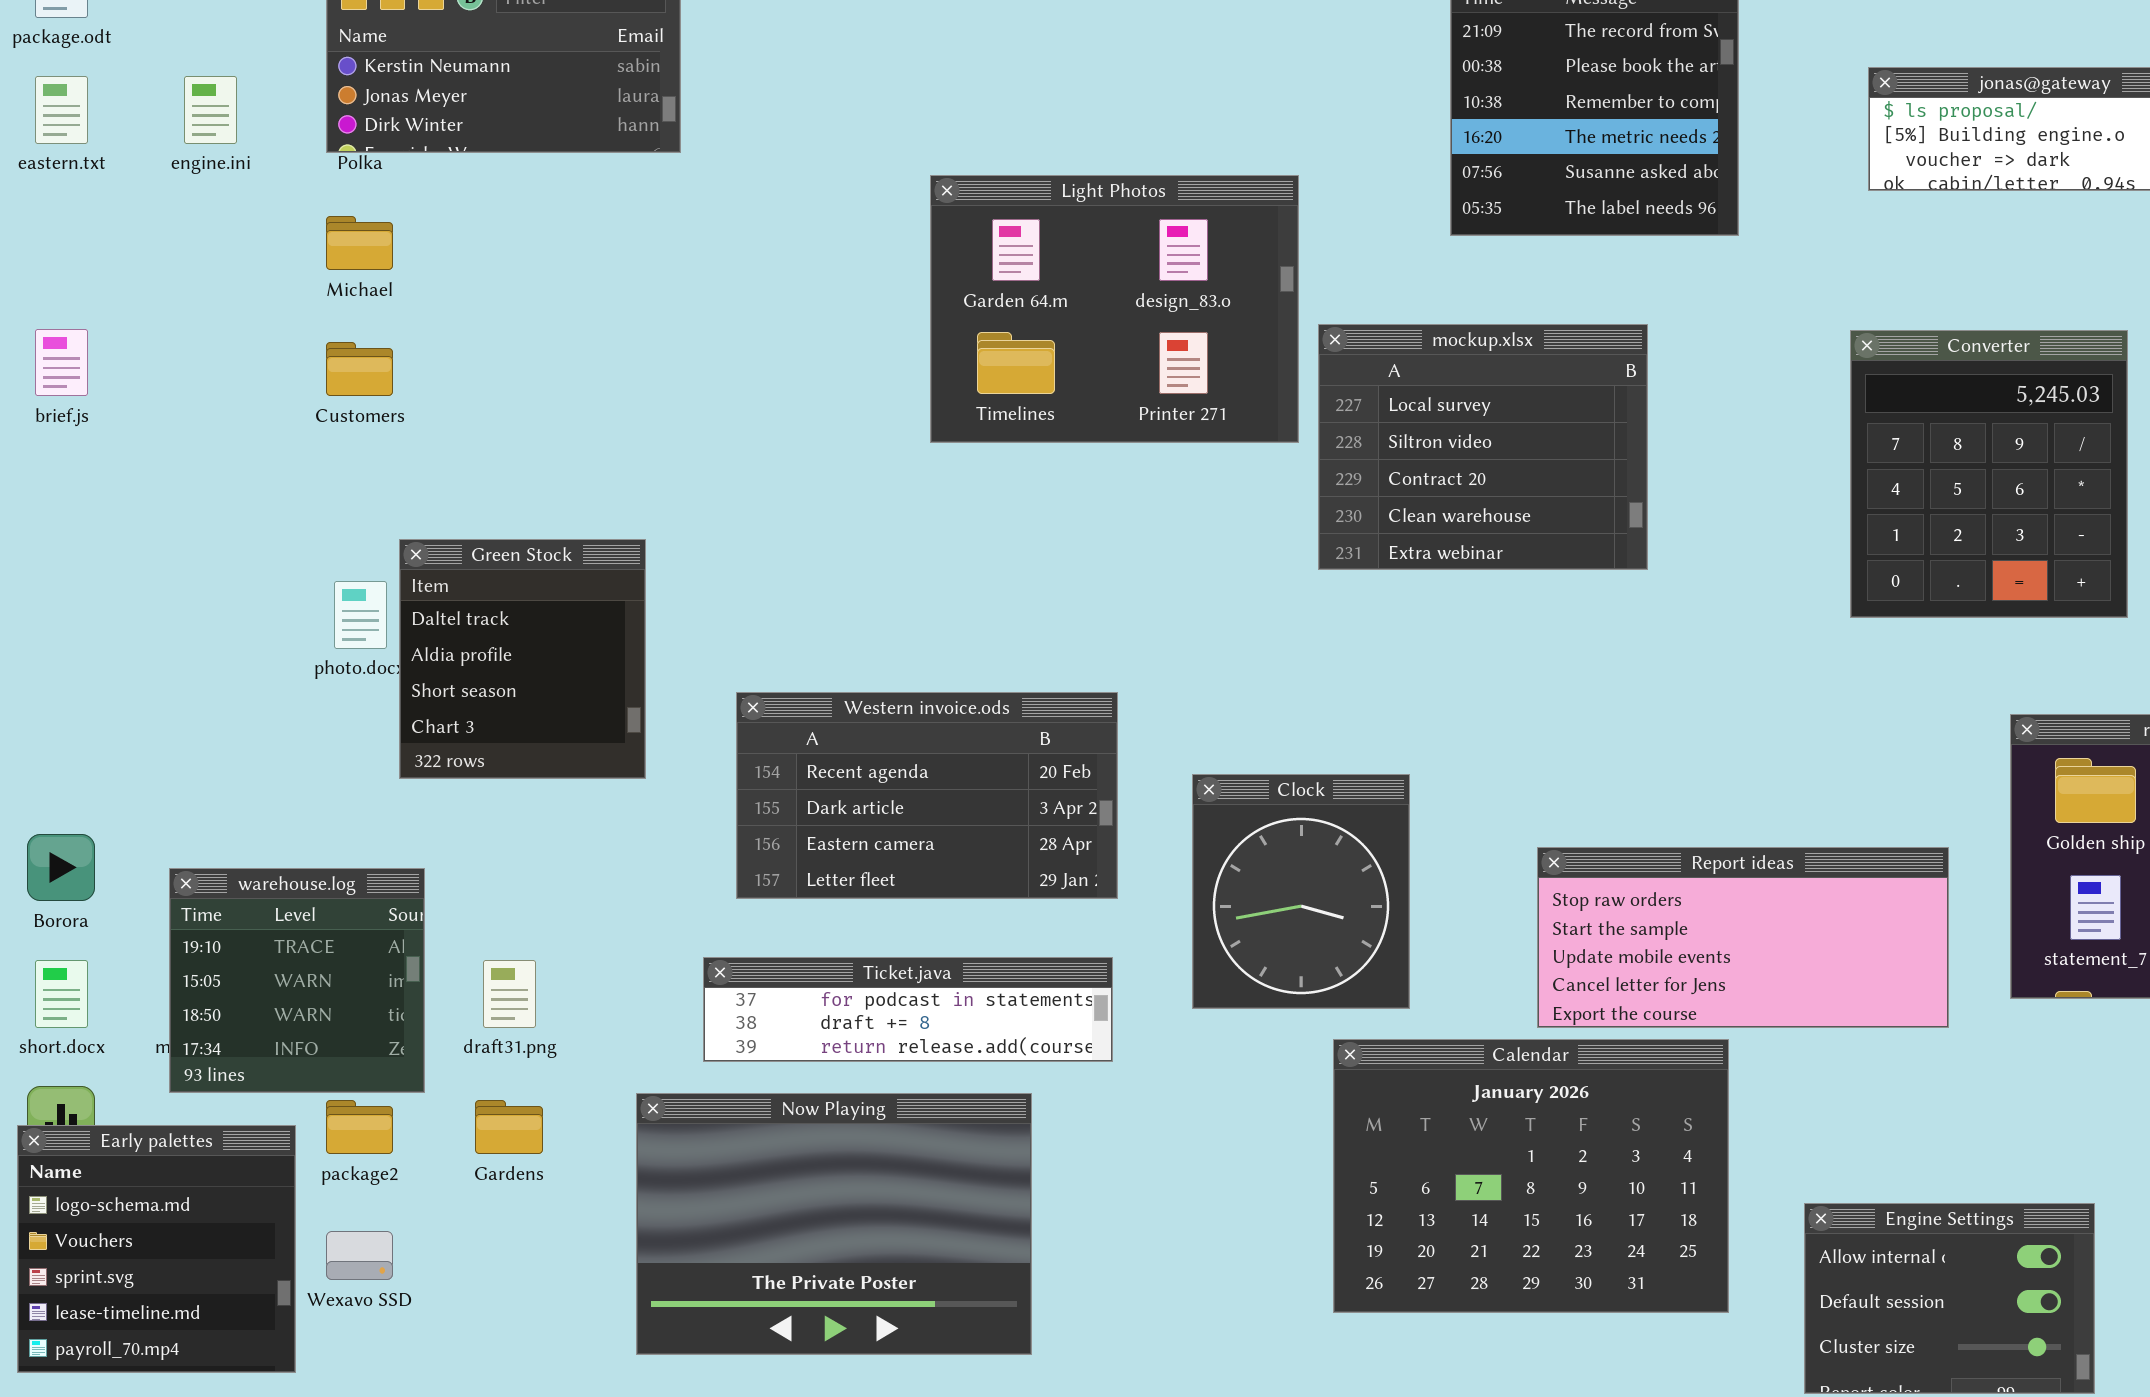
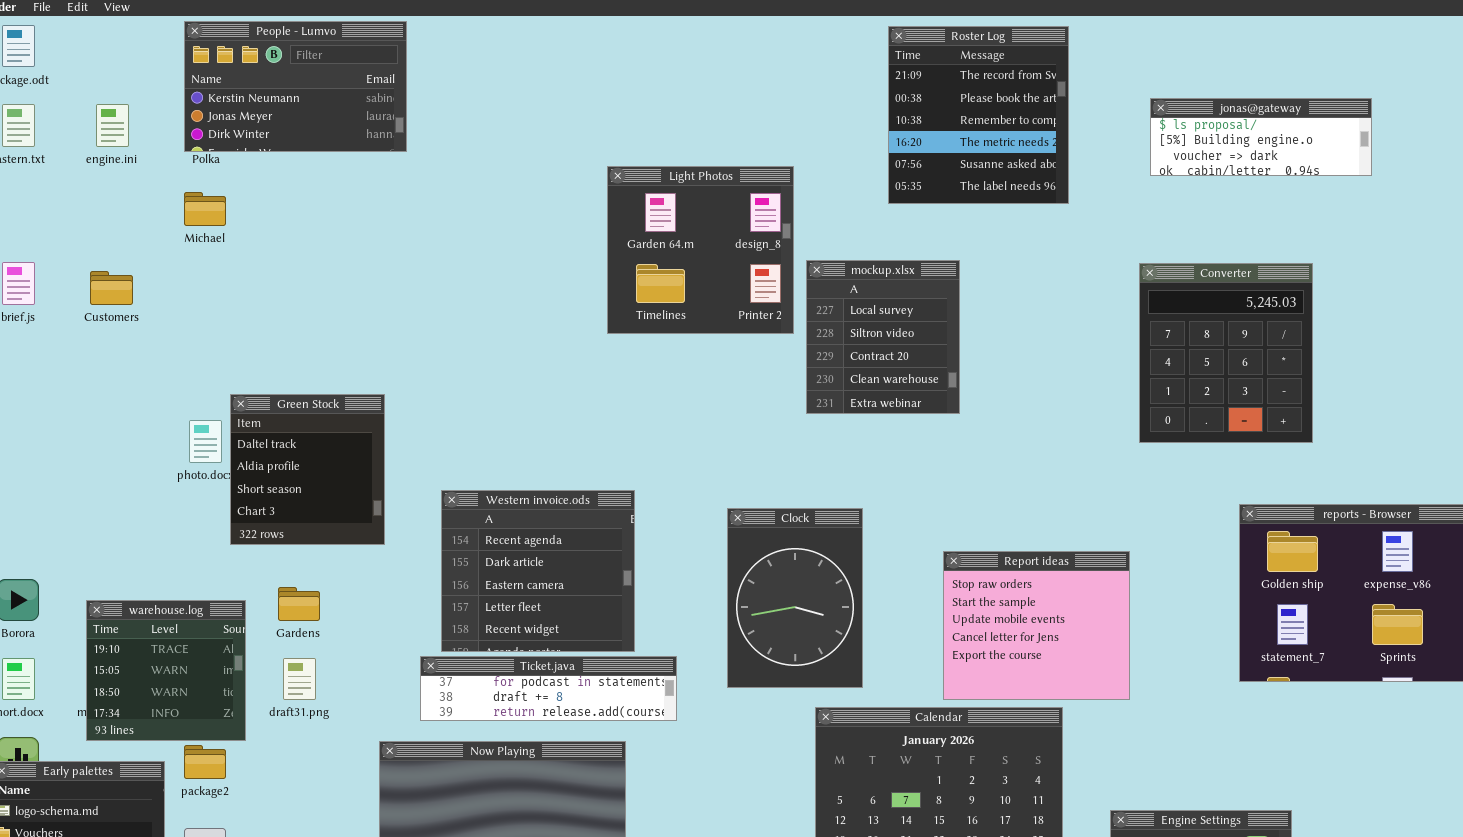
Light Photos: [930,175,1299,443] -> [607,166,794,334], resized
mockup.xlsx: [1318,324,1648,570] -> [806,260,960,414], resized
Customers: [326,342,393,396] -> [90,271,133,305], moved
Western invoice.ods: [736,692,1118,899] -> [441,490,635,652], resized
Clock: [1192,774,1410,1009] -> [727,508,863,688], resized
Report ideas: [1537,847,1949,1028] -> [943,551,1130,700], resized
Gardens: [475,1100,543,1154] -> [278,587,320,621], moved

